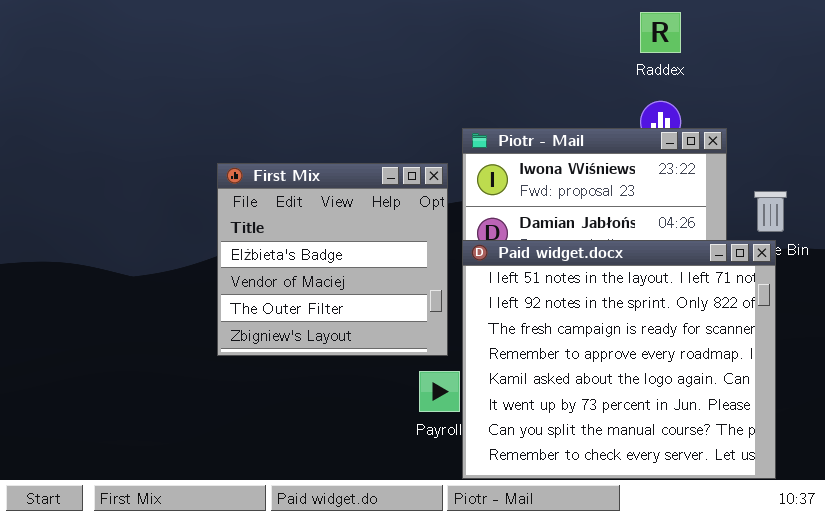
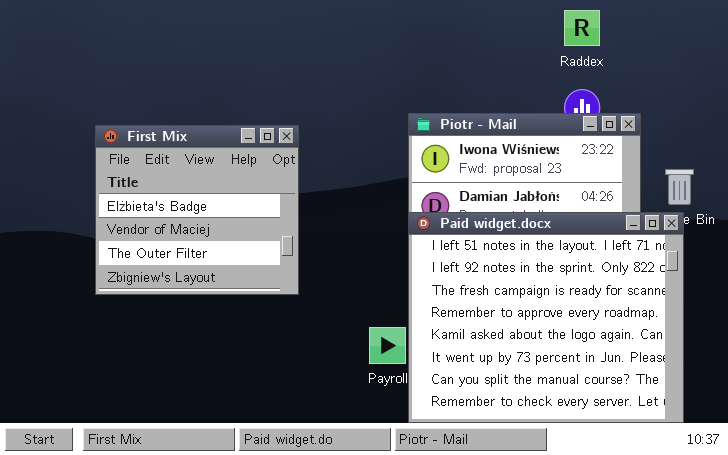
First Mix: [217,163,448,356] -> [95,125,299,295], moved

